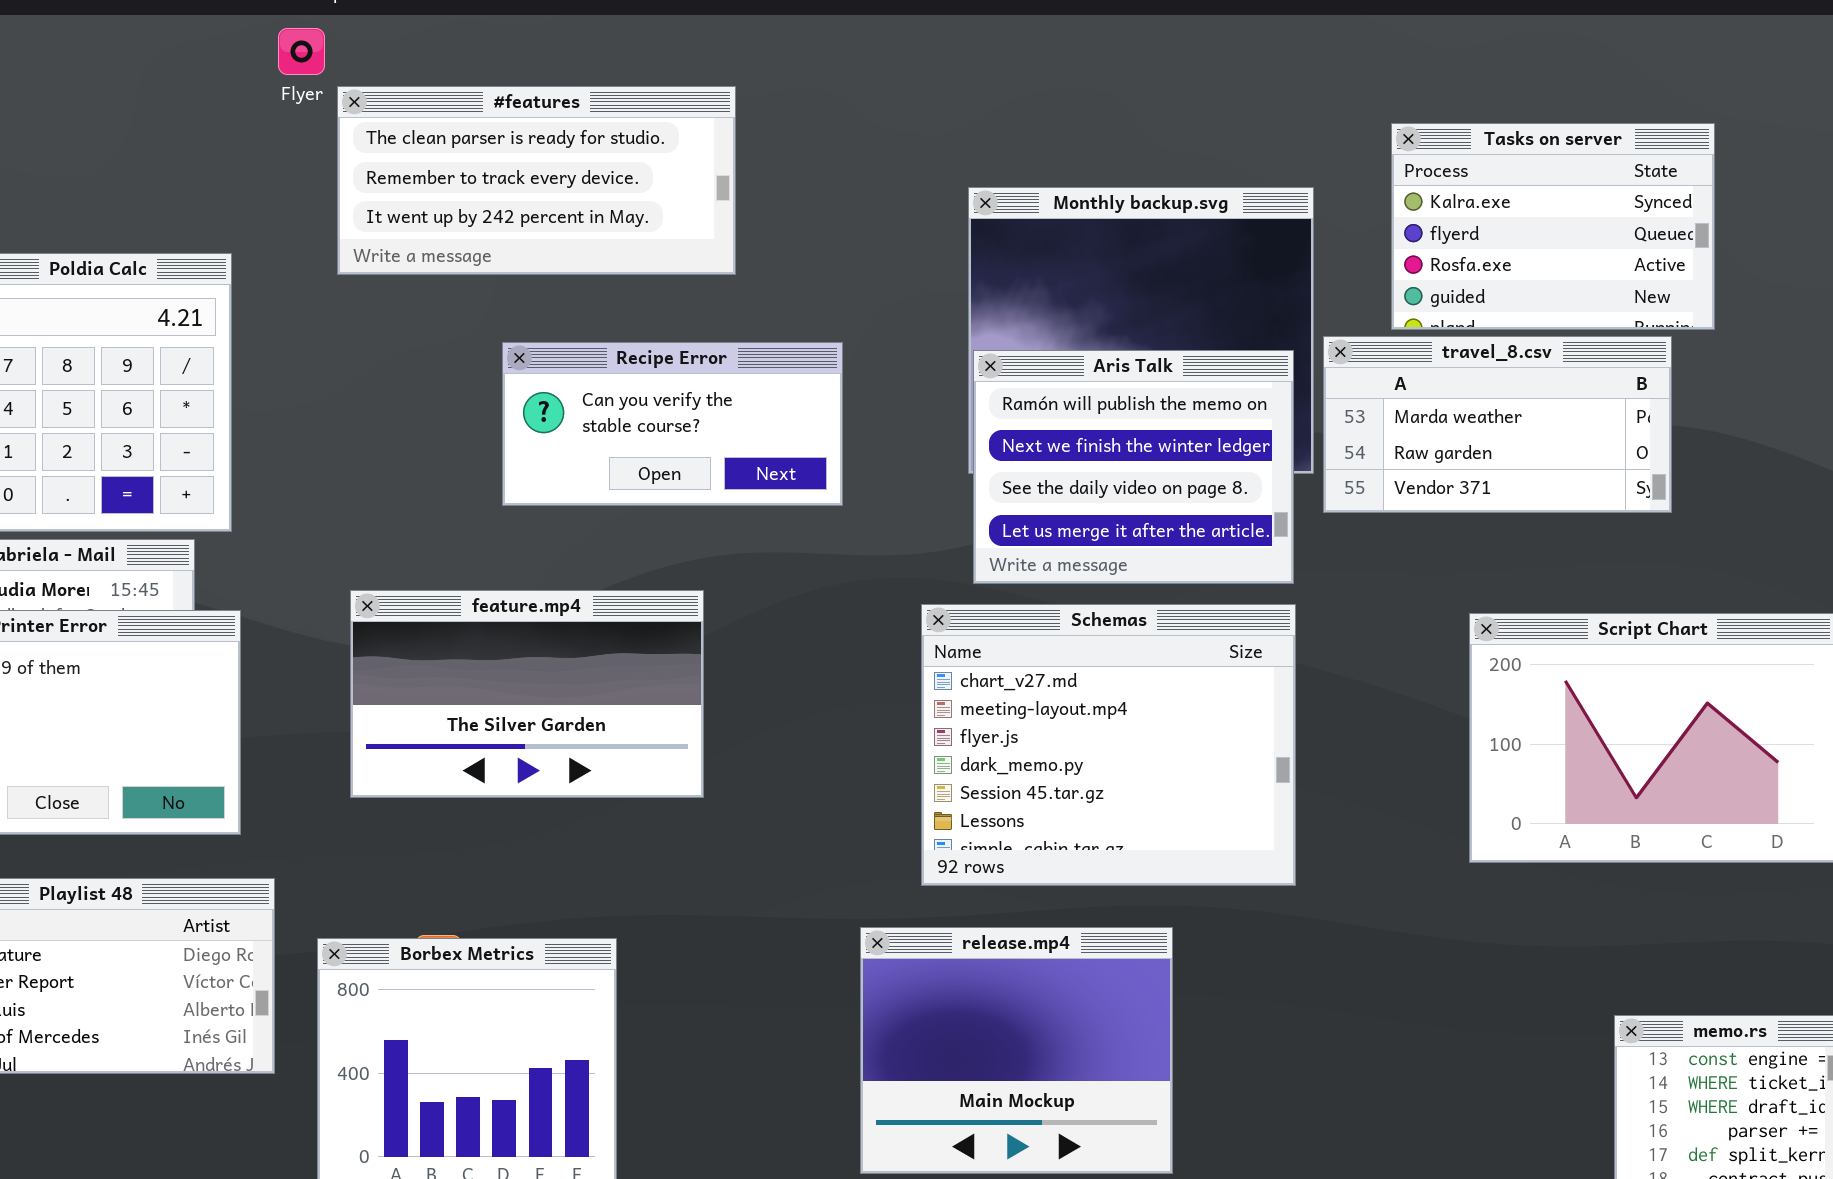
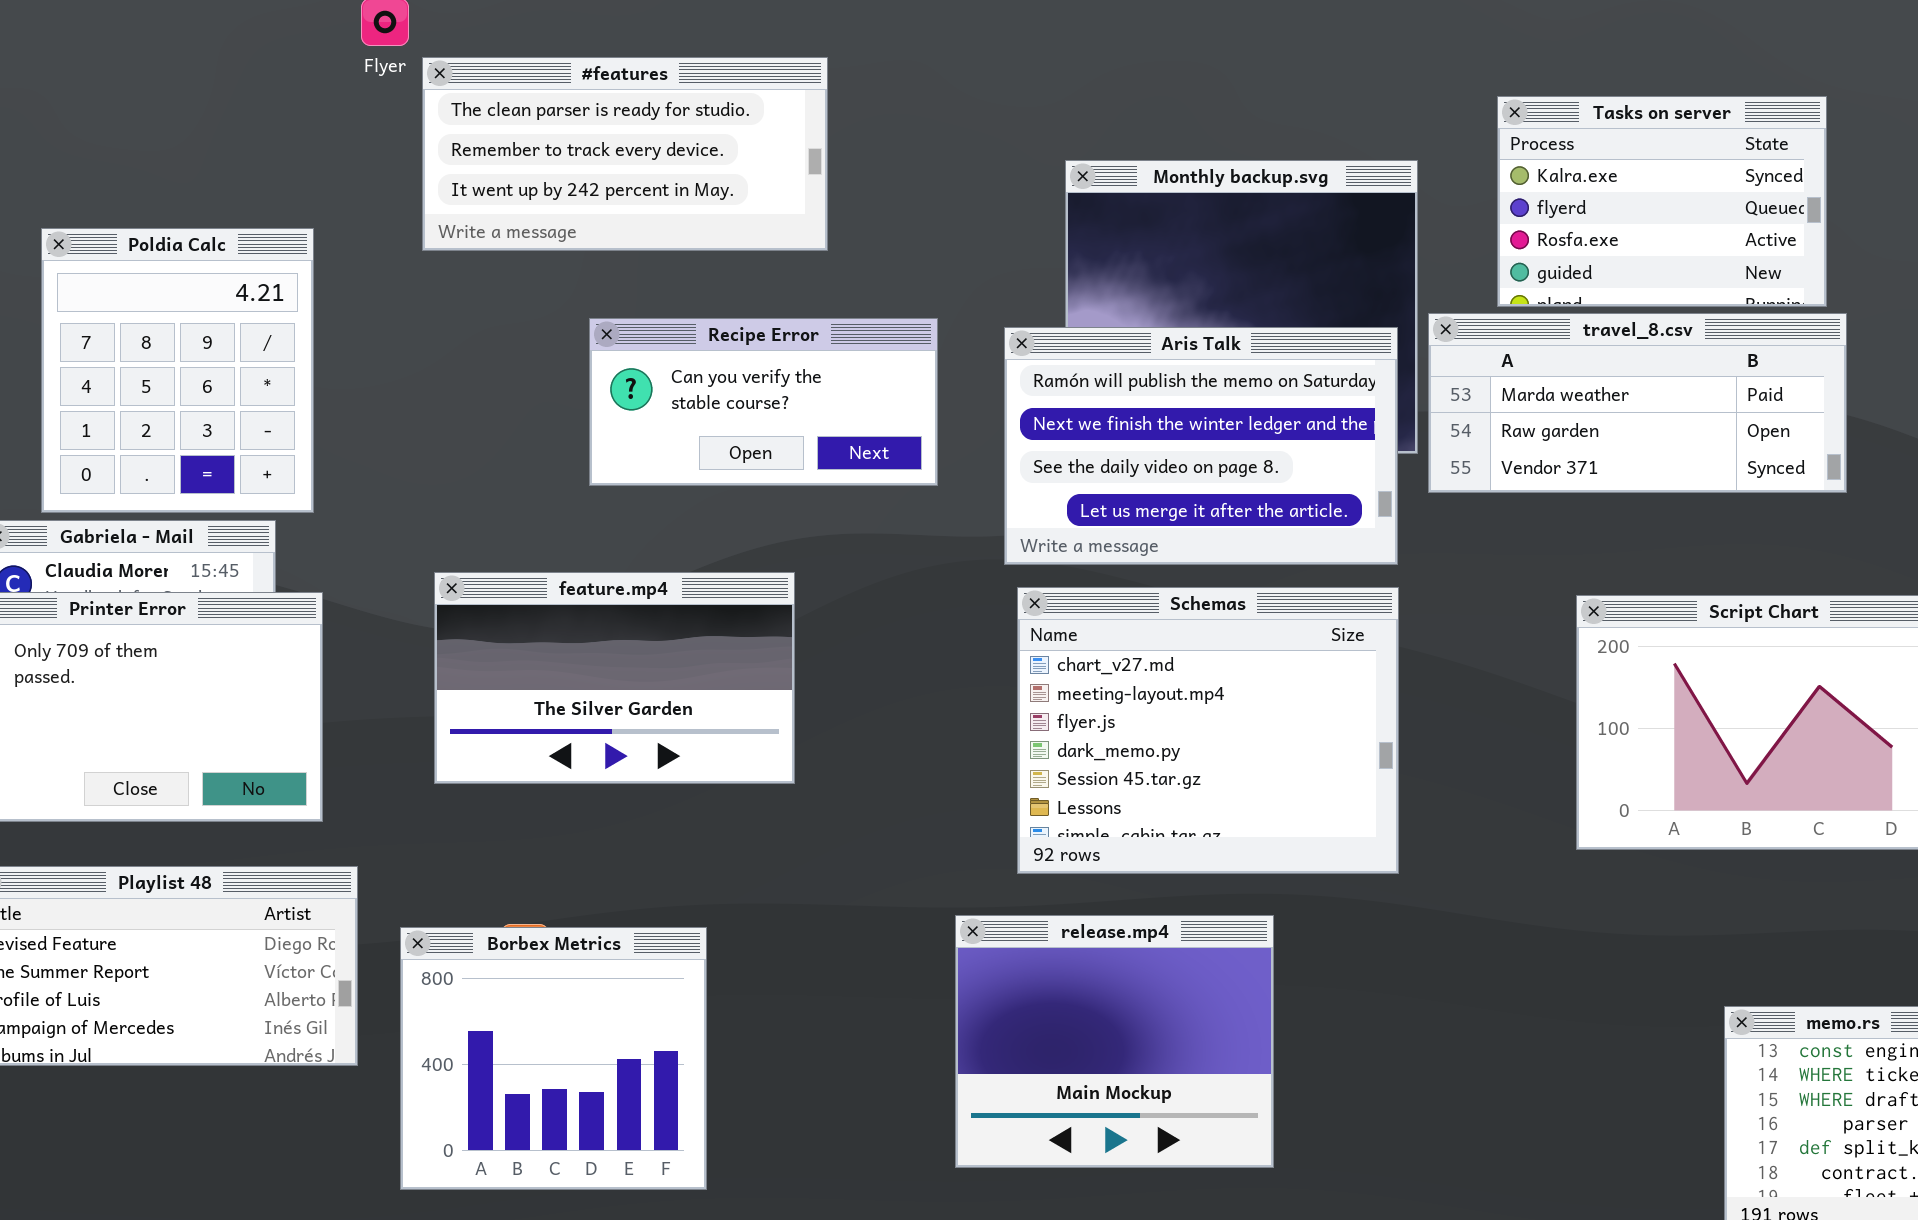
travel_8.csv: [1323,336,1672,513] -> [1428,313,1847,493], resized
Aris Talk: [973,350,1294,584] -> [1004,327,1398,565], resized

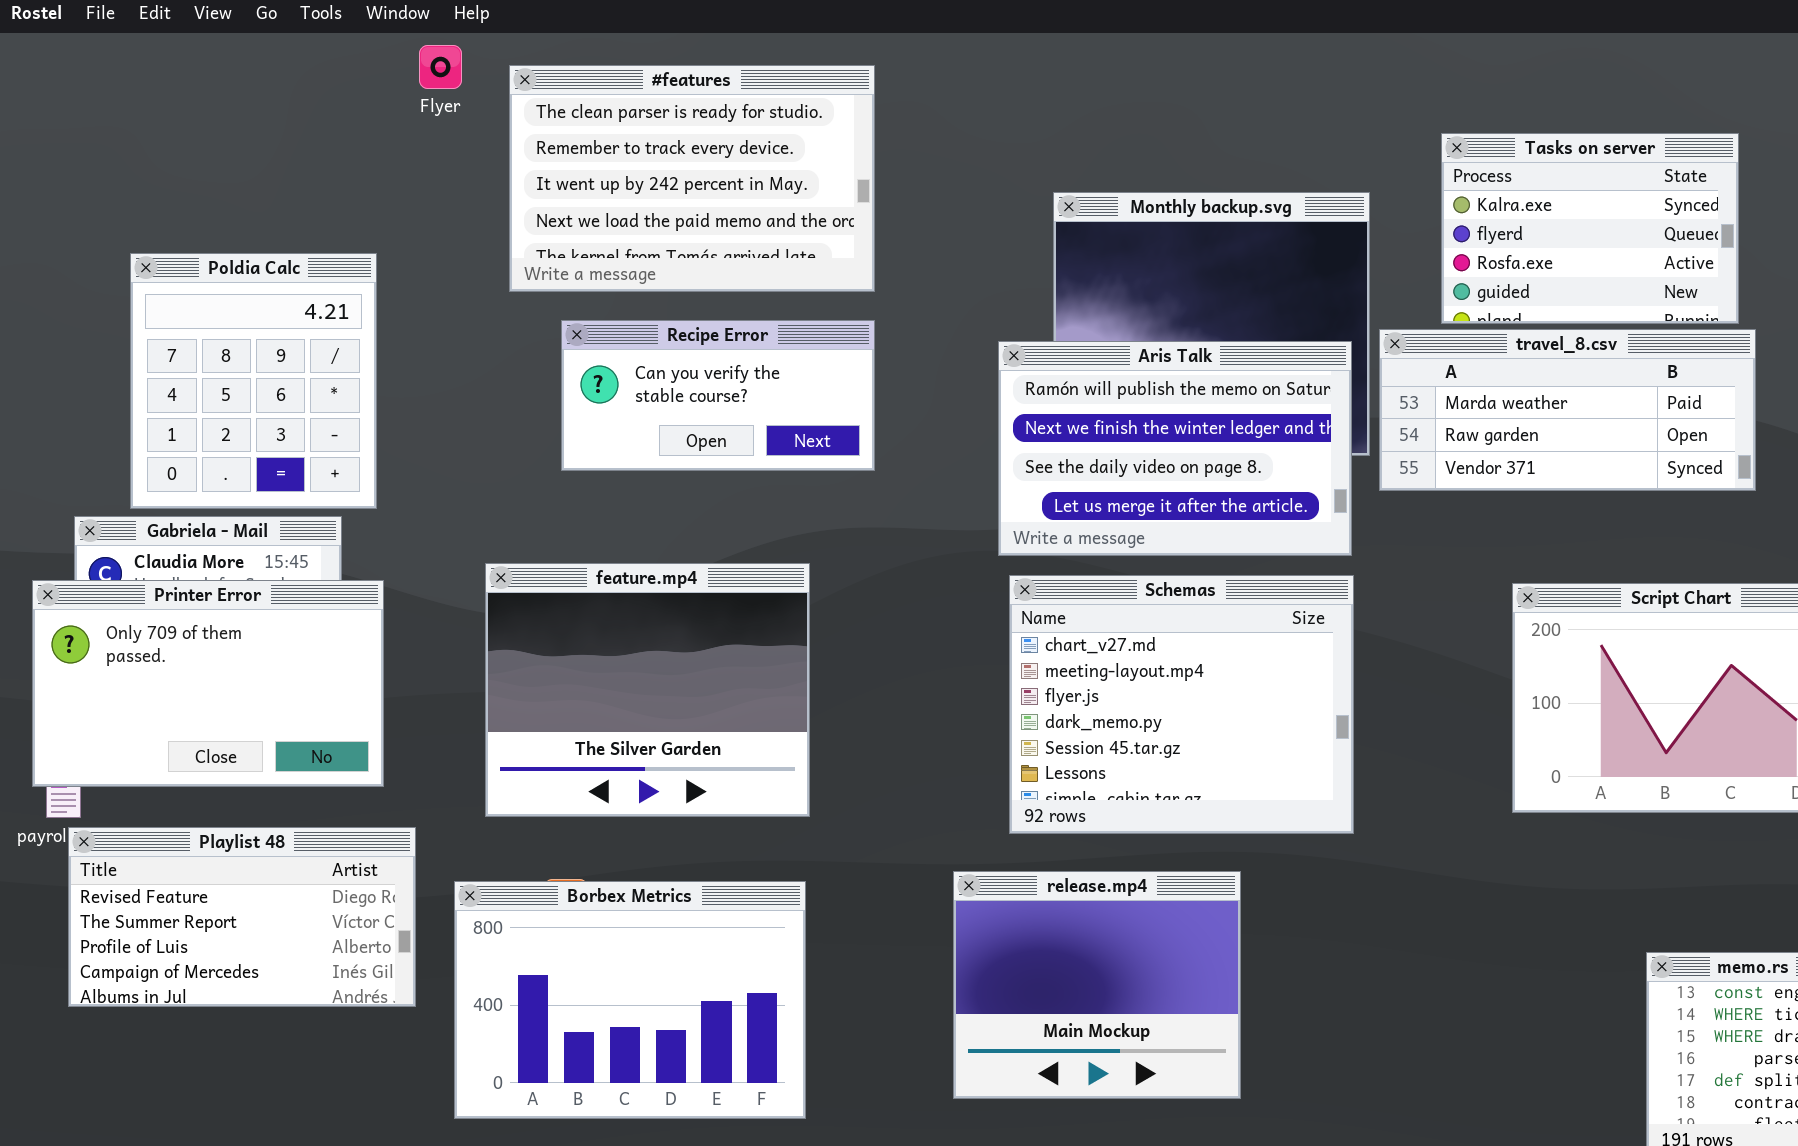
#features: [422,57,828,251] -> [509,65,875,292], moved, resized
Recipe Error: [589,318,938,486] -> [561,320,875,471], moved
feature.mp4: [434,572,795,784] -> [485,563,810,817], resized
Borbex Metrics: [400,927,707,1190] -> [454,881,806,1119], resized

